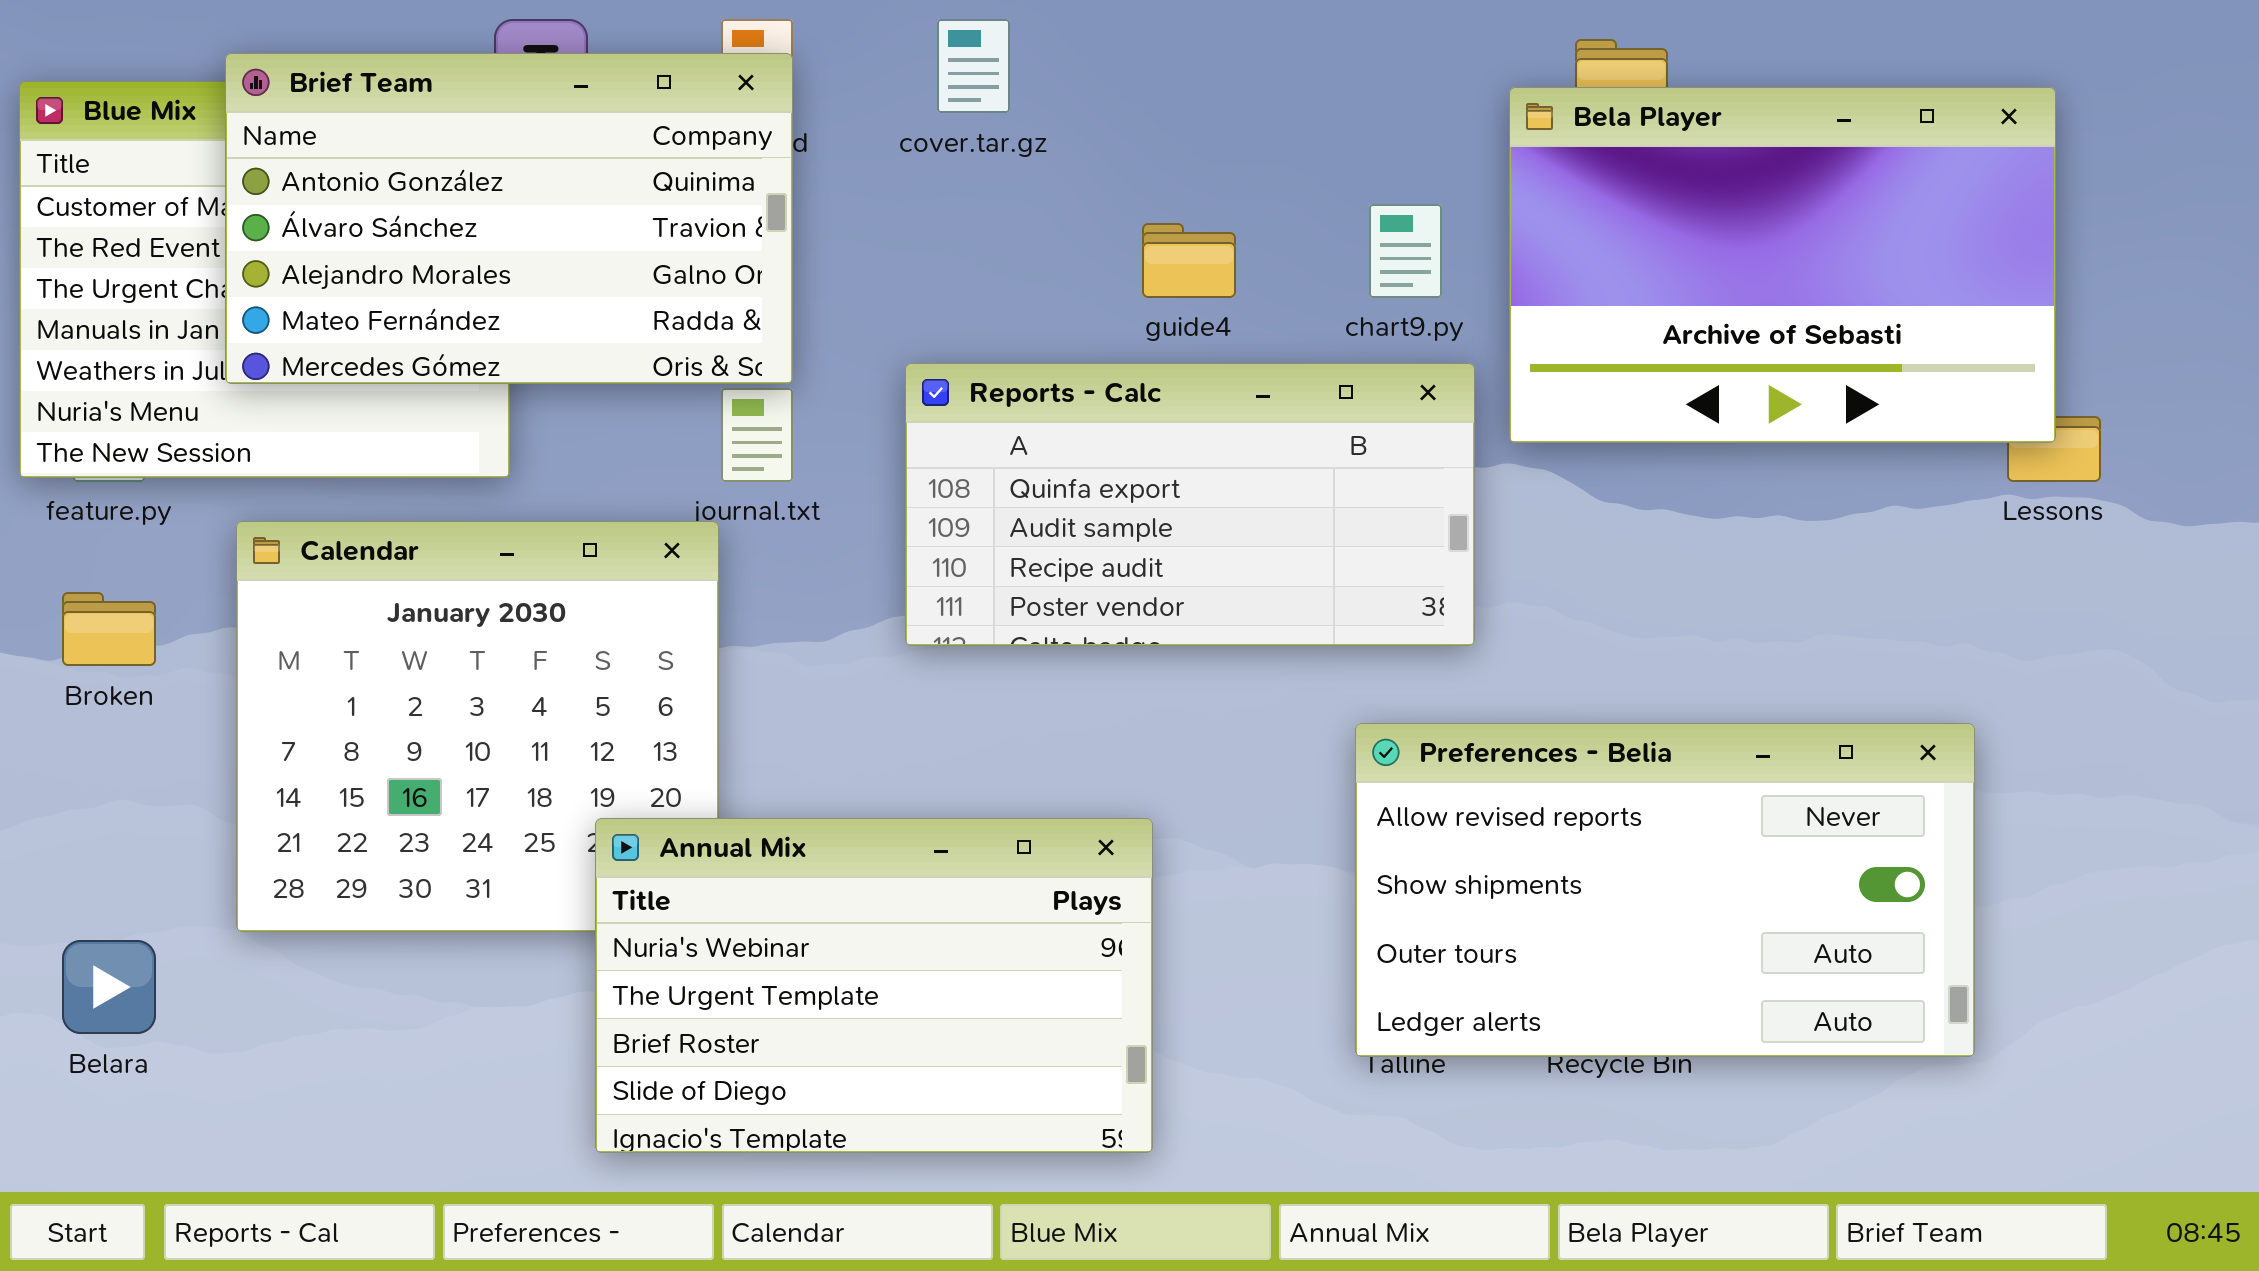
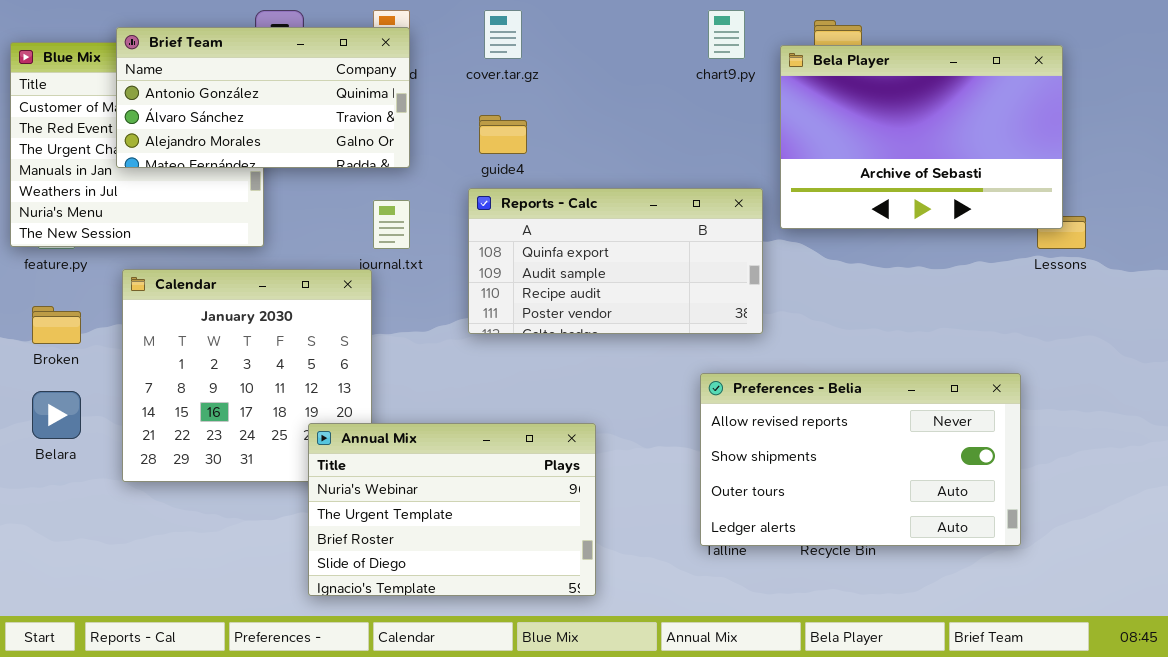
Brief Team: [225,53,793,384] -> [116,27,410,168], resized
chart9.py: [1369,204,1442,298] -> [708,10,745,59], moved
guide4: [1142,223,1236,298] -> [479,115,527,154], moved
Belara: [62,940,156,1034] -> [32,391,81,439], moved

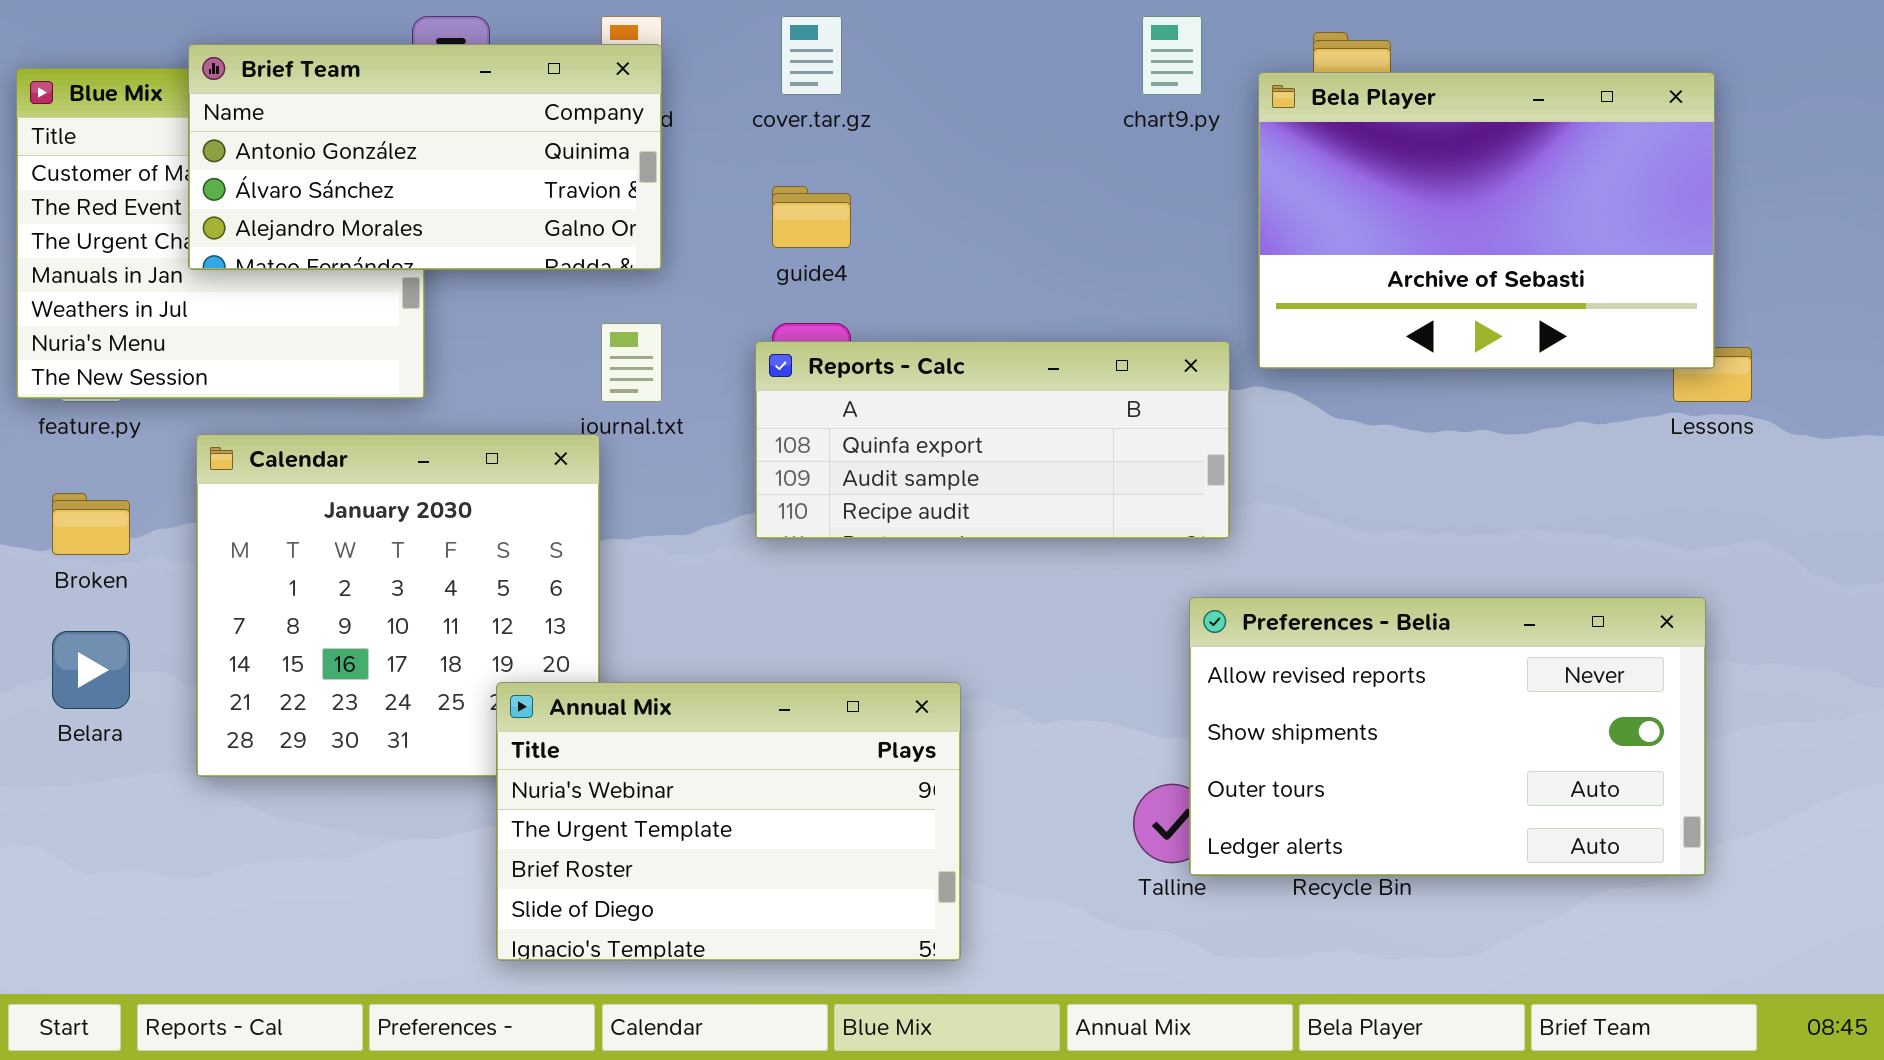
Reports - Calc: [468,188,763,334] -> [755,341,1230,539], resized
Preferences - Belia: [700,373,1021,546] -> [1189,597,1706,876], moved

